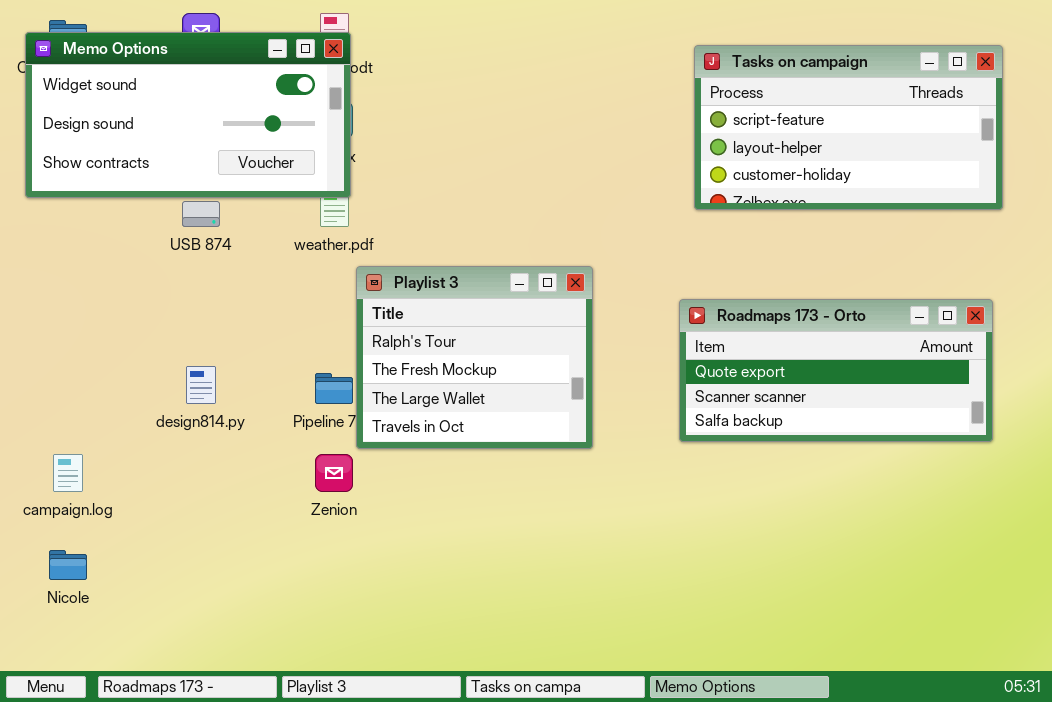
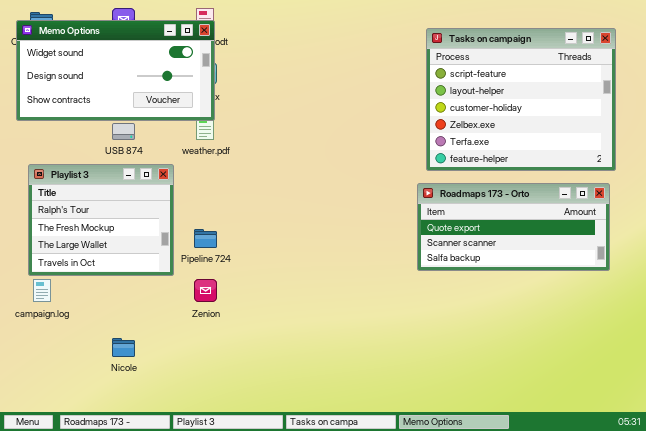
Tasks on campaign: [694,45,1003,210] -> [426,28,616,171], resized
Playlist 3: [356,266,593,449] -> [28,164,174,276], moved
Nicole: [49,550,87,580] -> [112,338,135,357], moved

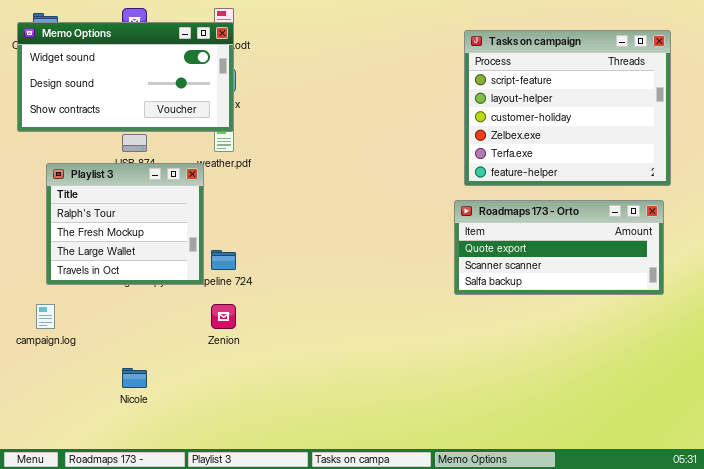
Playlist 3: [28,164,174,276] -> [46,163,204,285], moved

